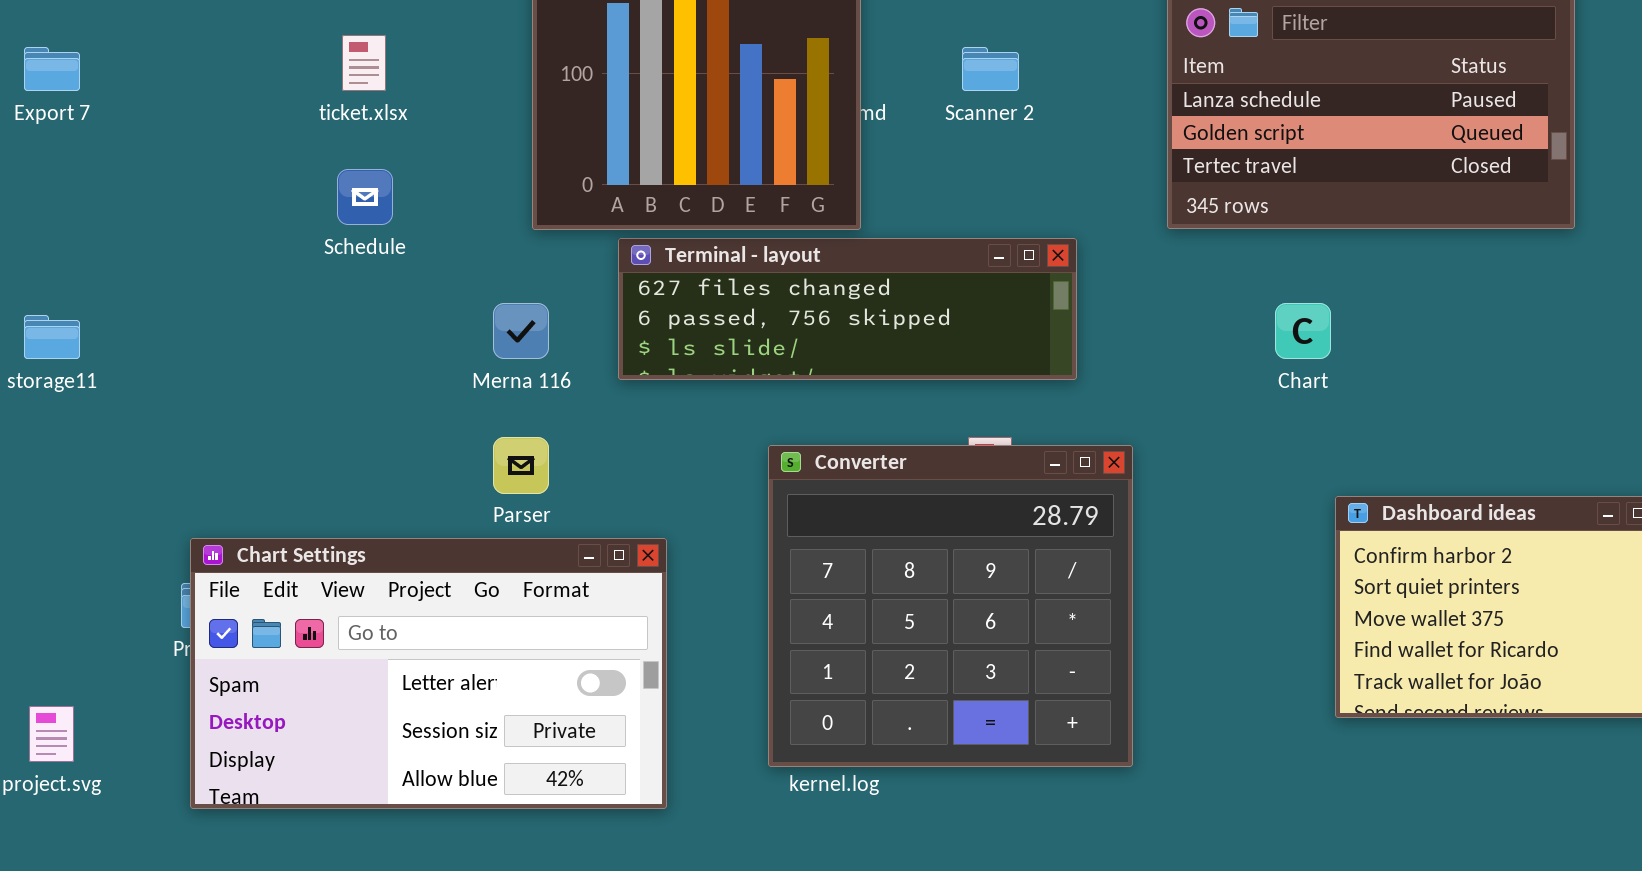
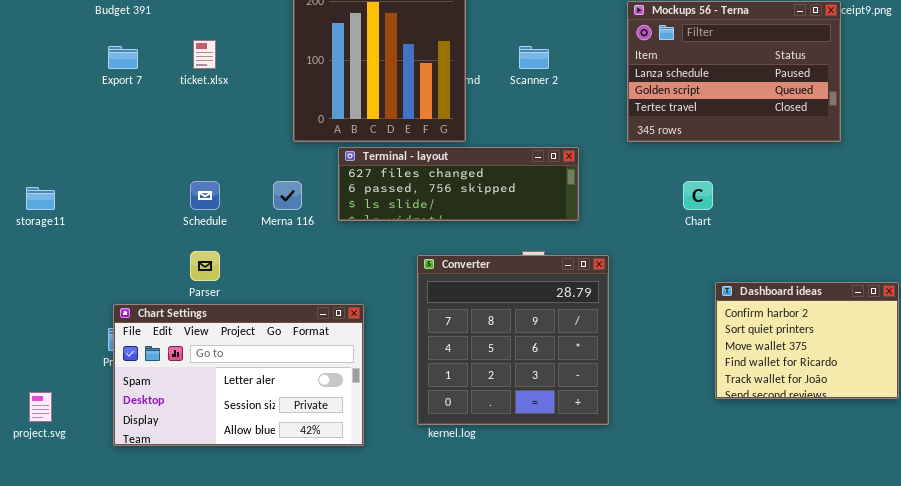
Export 7: [24,47,80,91] -> [108,46,138,69], moved
Schedule: [337,169,393,225] -> [190,181,220,210], moved
Parser: [493,437,549,494] -> [190,251,220,281], moved

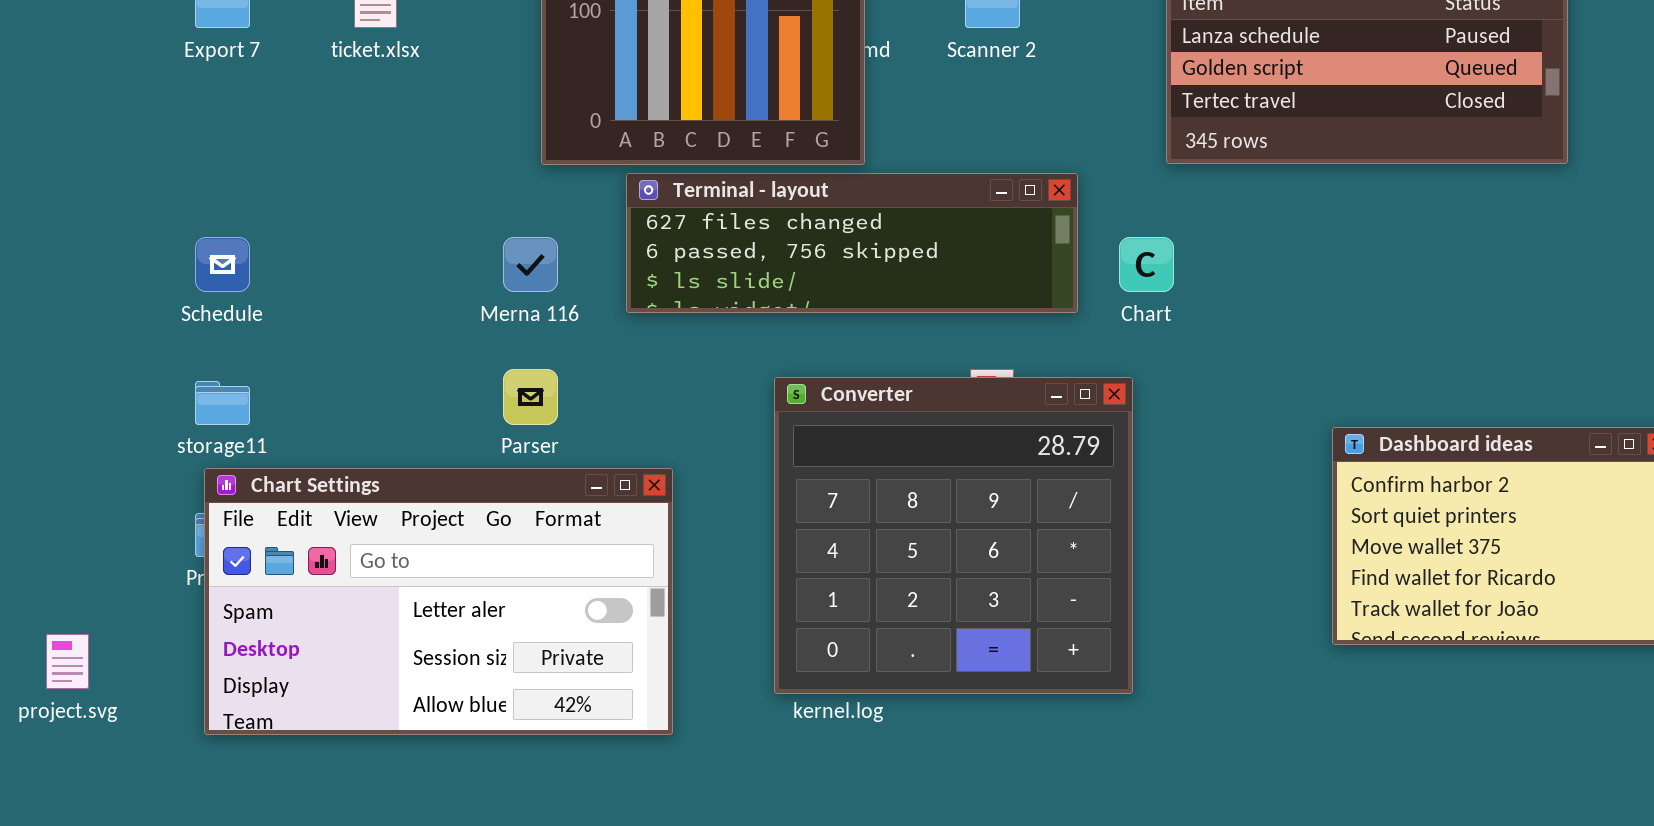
Schedule: [190,181,220,210] -> [195,237,250,292], moved
Chart: [683,181,713,210] -> [1119,237,1174,292], moved
storage11: [26,187,55,210] -> [195,381,250,425], moved
Parser: [190,251,220,281] -> [503,369,558,425], moved

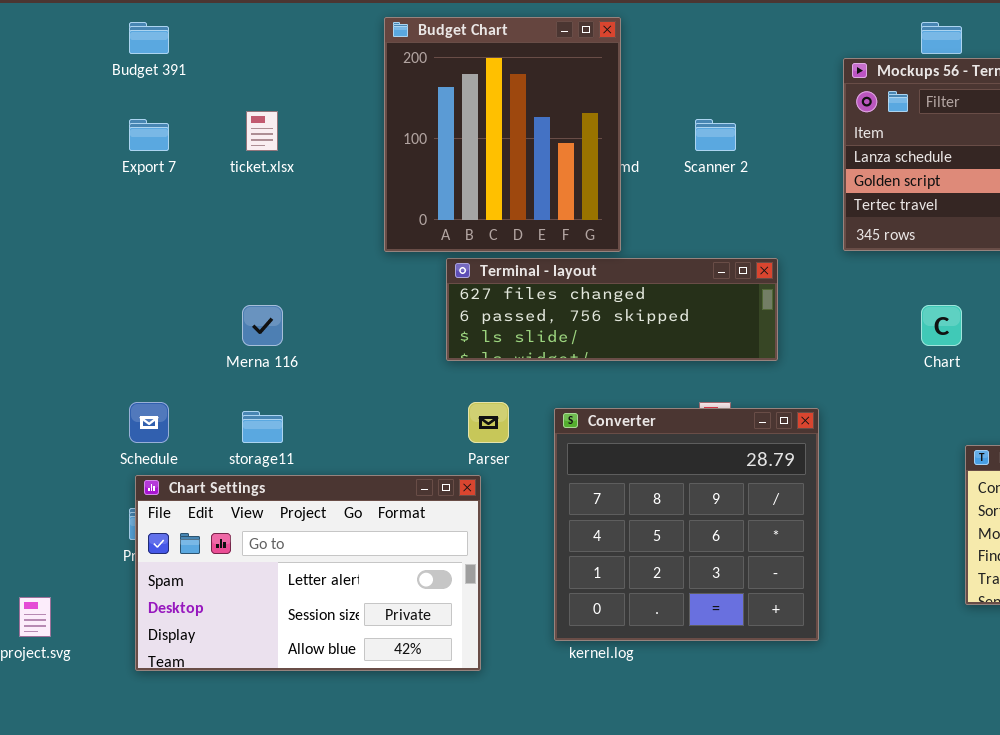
Schedule: [195,237,250,292] -> [129,402,169,443], moved
Merna 116: [503,237,558,292] -> [242,305,283,346], moved
Chart: [1119,237,1174,292] -> [921,305,962,346], moved
Parser: [503,369,558,425] -> [468,402,509,443], moved
storage11: [195,381,250,425] -> [242,411,283,443], moved

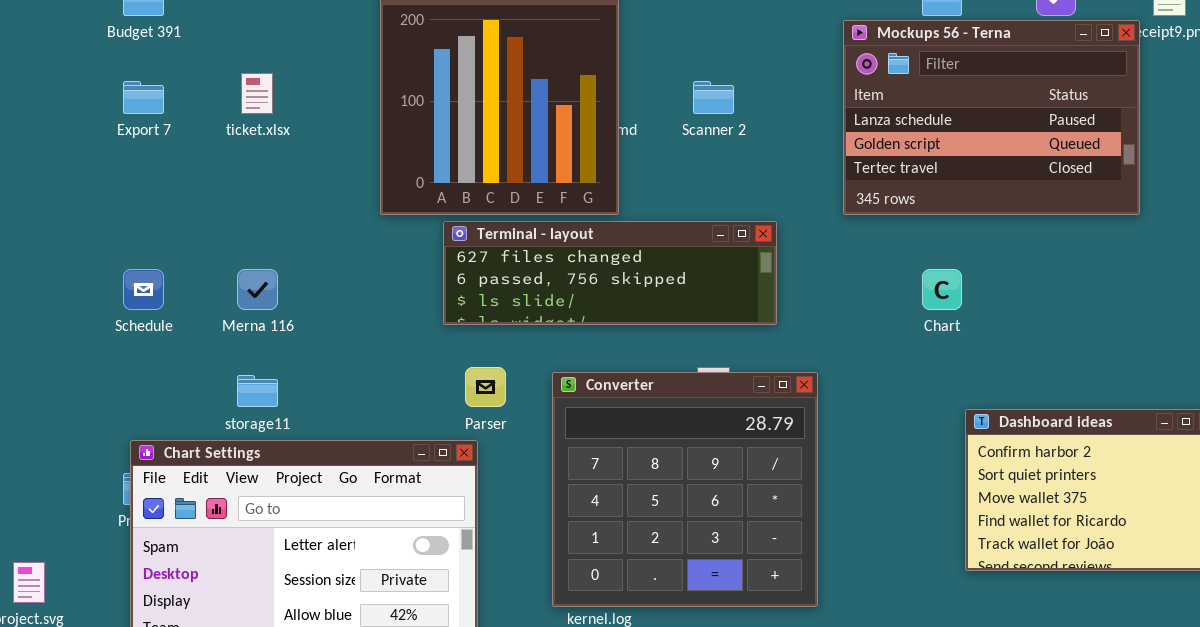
Schedule: [129,402,169,443] -> [123,269,164,310], moved

